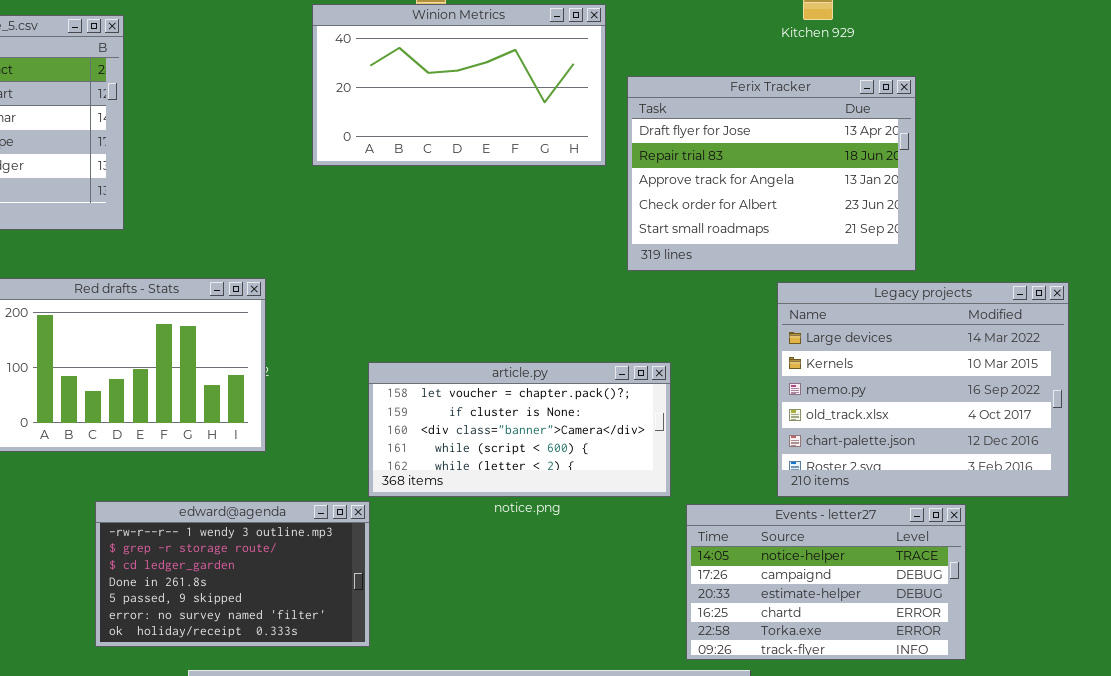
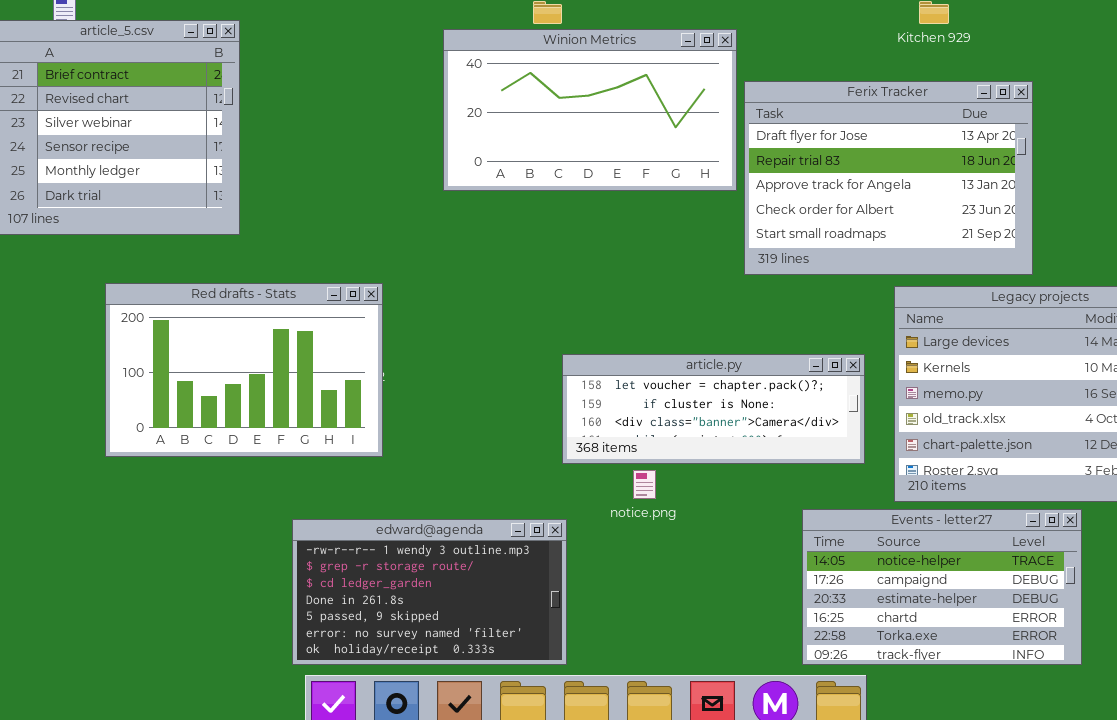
Winion Metrics: [312,4,606,166] -> [443,29,737,191], moved
article.py: [368,362,671,497] -> [562,354,865,464], moved, resized
edward@agenda: [95,501,370,647] -> [292,519,567,665], moved

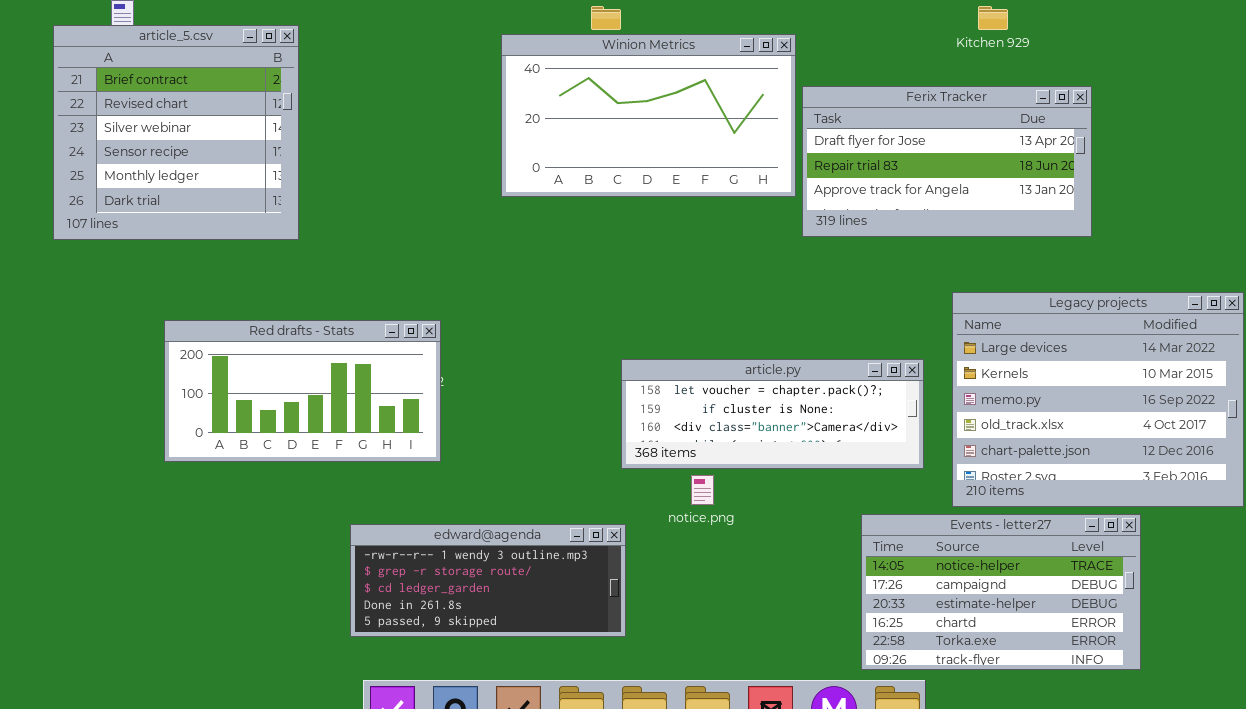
Ferix Tracker: [744,81,1033,275] -> [802,86,1092,237], resized
Red drafts - Stats: [105,283,383,457] -> [164,320,441,462], resized
edward@agenda: [292,519,567,665] -> [350,524,626,637], resized

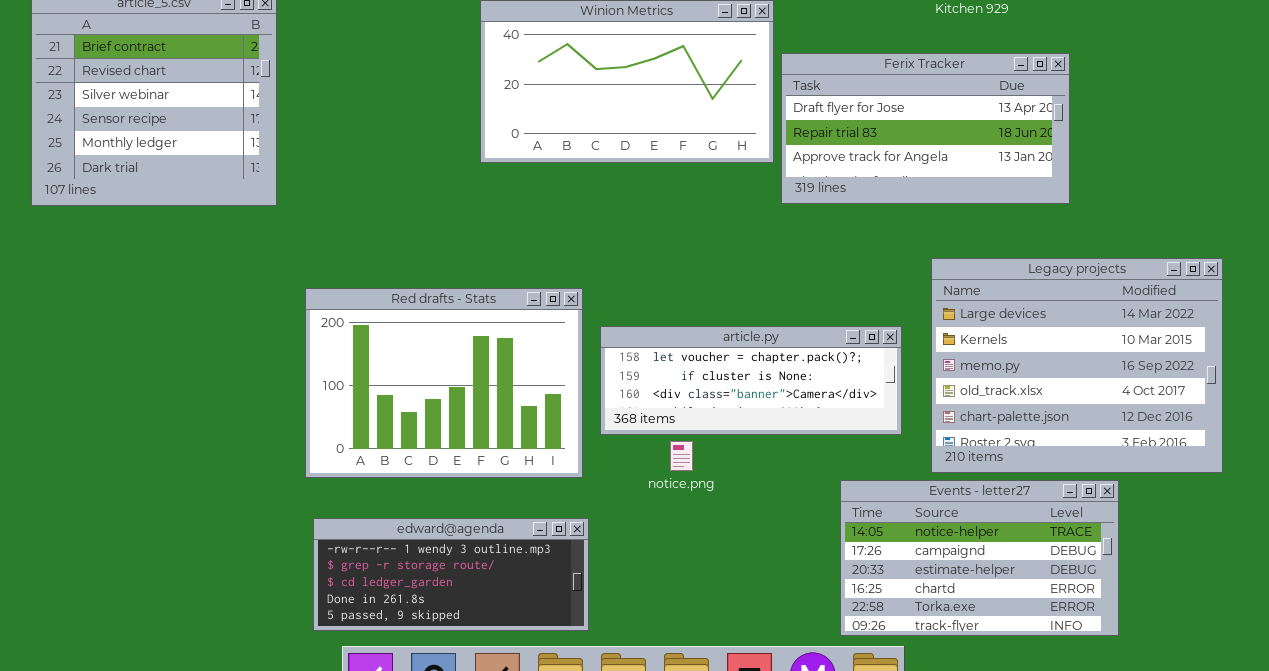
Red drafts - Stats: [164,320,441,462] -> [305,288,583,478], moved, resized
edward@agenda: [350,524,626,637] -> [313,518,589,631], moved

